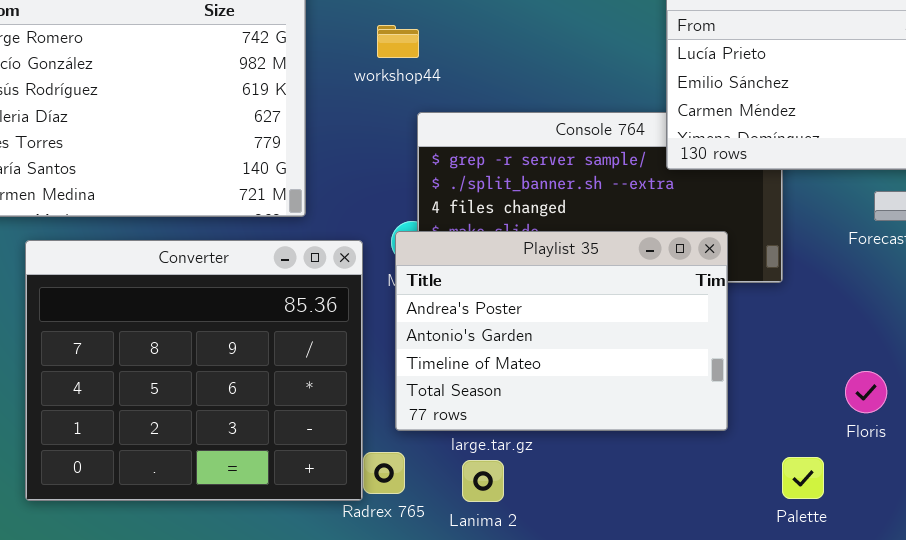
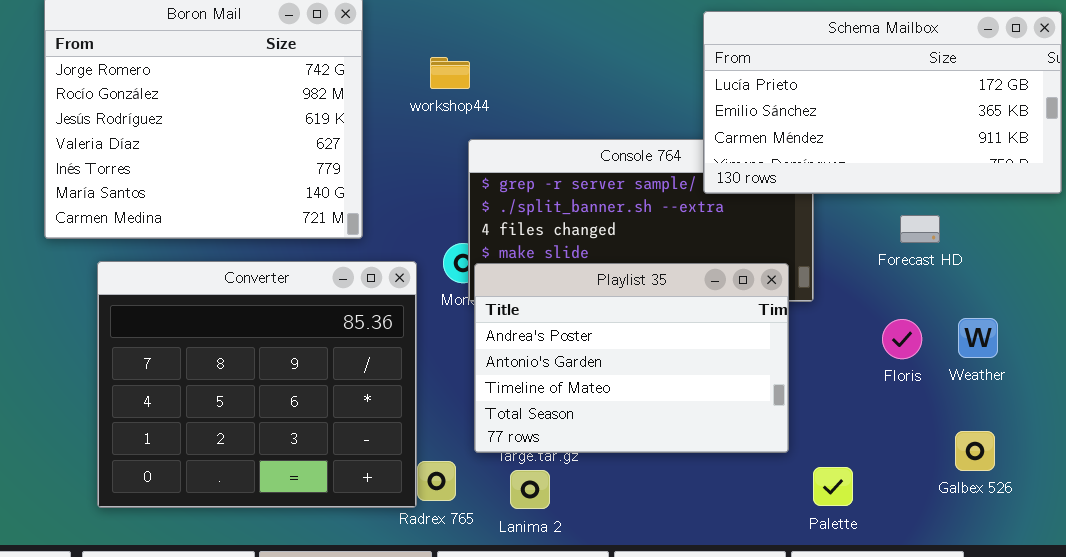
Playlist 35: [395,231,728,431] -> [474,263,789,453], moved
Floris: [845,371,887,413] -> [882,319,922,359], moved

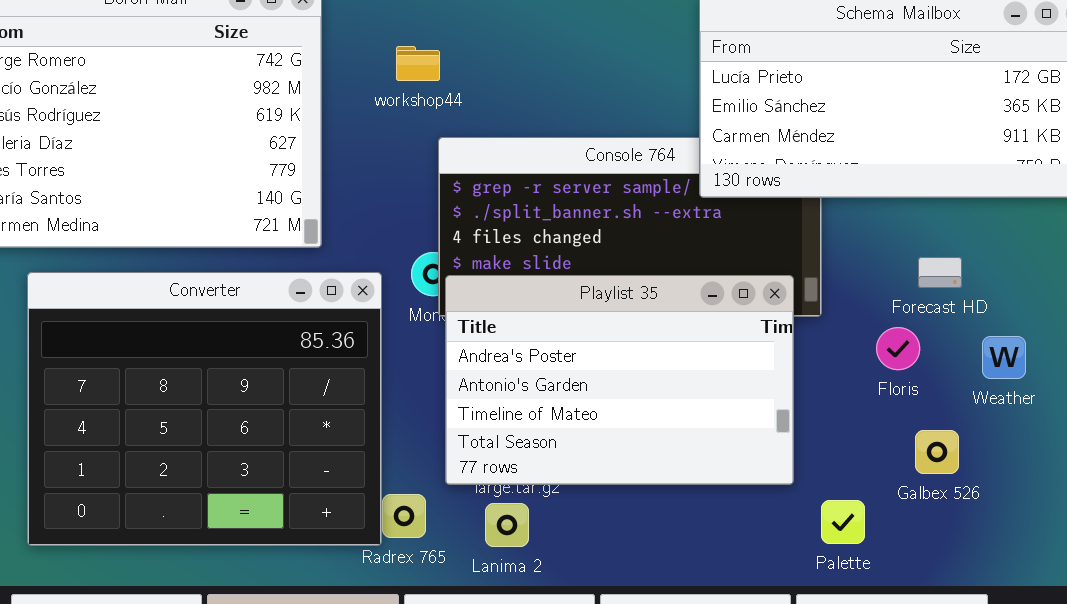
Forecast HD: [900,215,940,243] -> [918,257,962,288], moved
Floris: [882,319,922,359] -> [876,327,920,370], moved
Galbex 526: [955,431,995,471] -> [915,430,959,474], moved

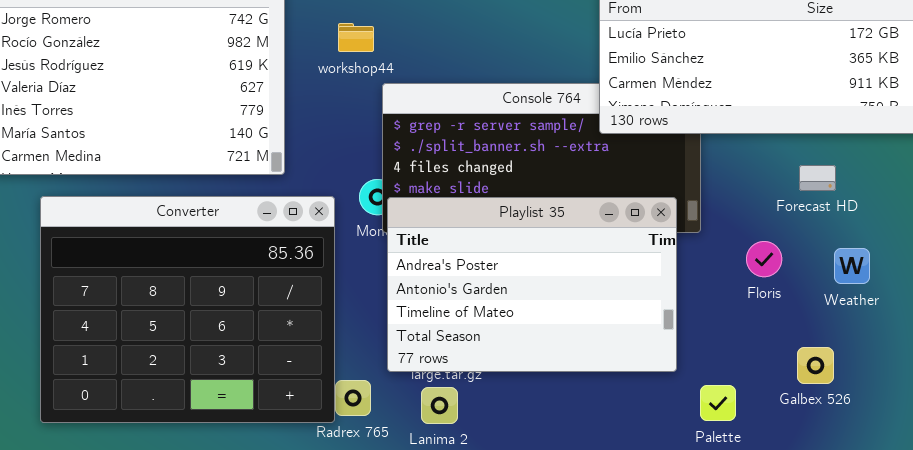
workshop44: [396,46,440,81] -> [338,23,374,52], moved
Forecast HD: [918,257,962,288] -> [799,165,836,191], moved
Galbex 526: [915,430,959,474] -> [797,347,834,384], moved

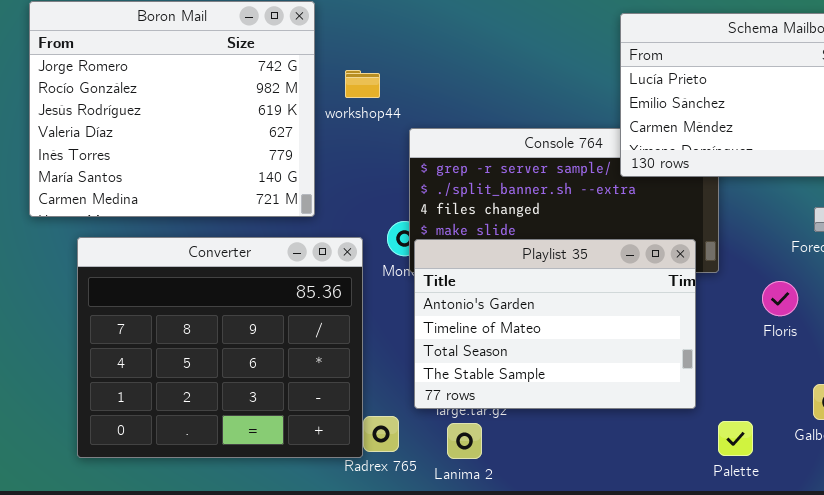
workshop44: [338,23,374,52] -> [345,70,380,98], moved
Playlist 35: [387,197,677,372] -> [414,239,696,409], scrolled down 1 row

